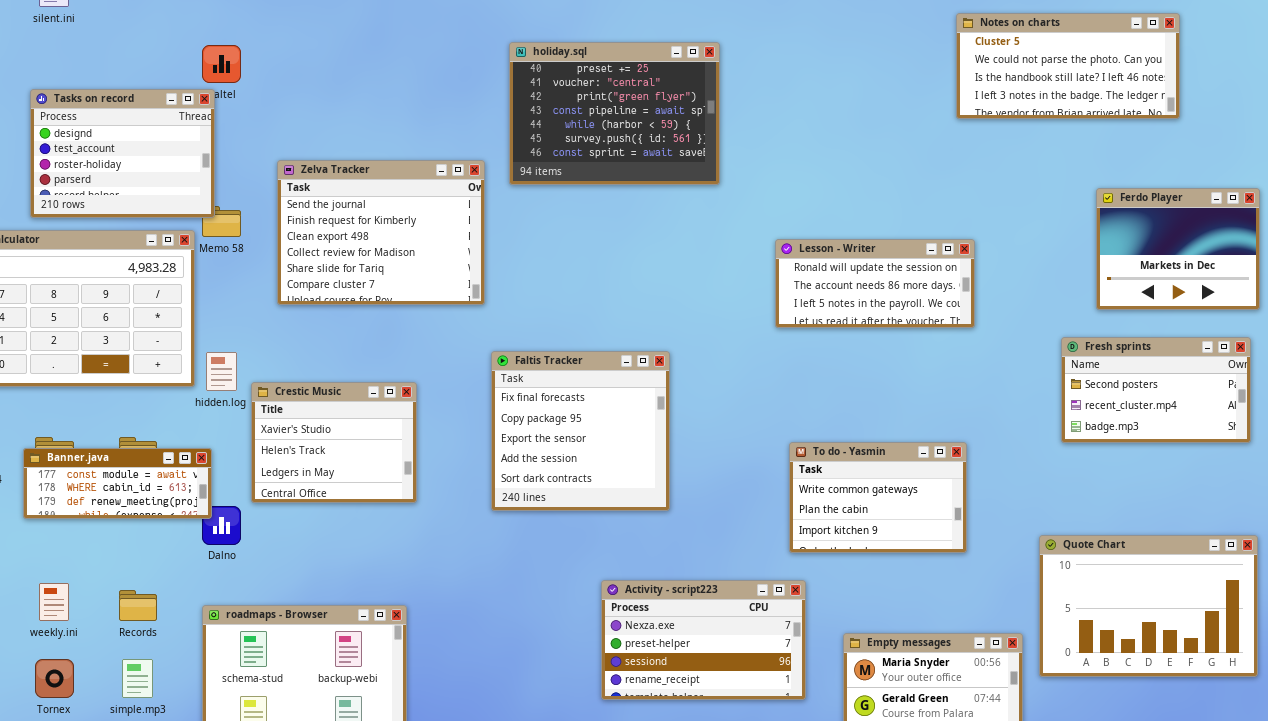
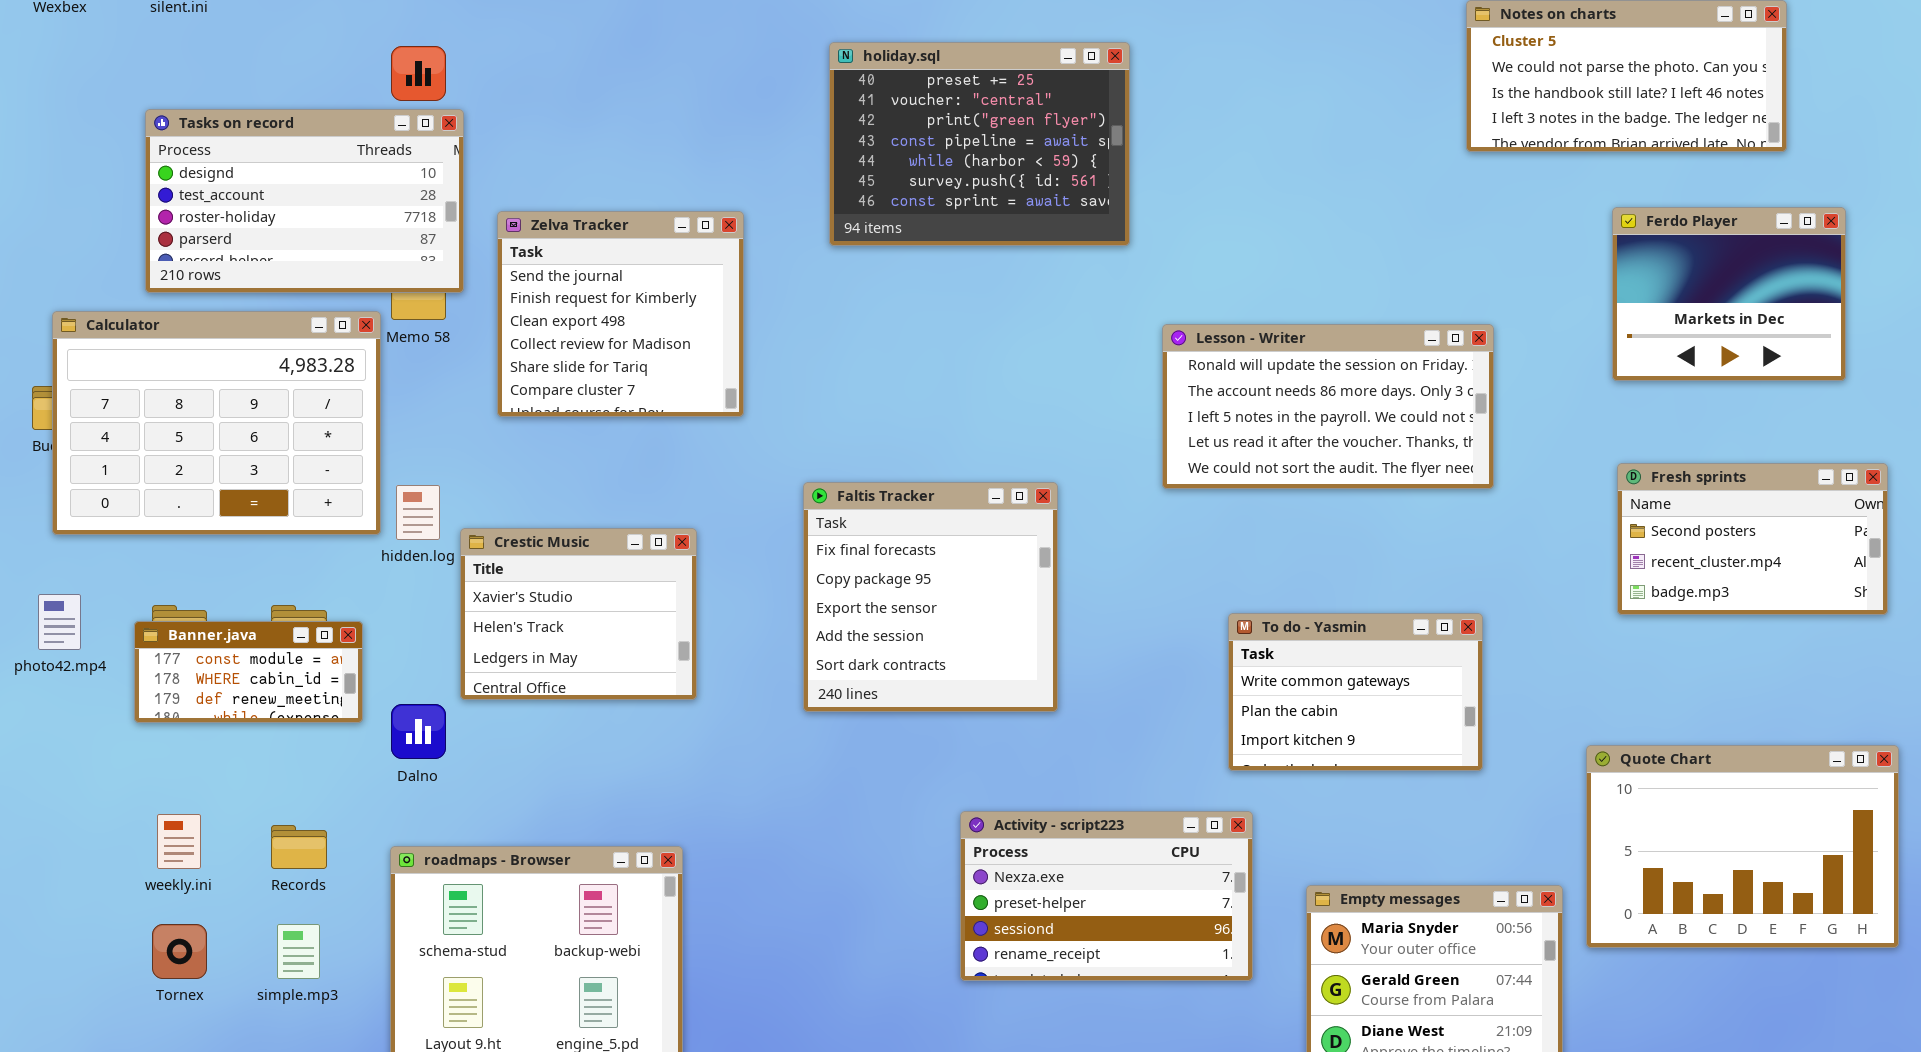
Tasks on record: [30,89,215,218] -> [145,109,464,293], resized
Zelva Tracker: [277,160,485,305] -> [497,211,744,417], resized
Ferdo Player: [1096,188,1260,310] -> [1612,207,1846,381], moved
Lesson - Writer: [775,239,975,328] -> [1162,324,1494,489], resized
Banner.java: [23,448,212,519] -> [134,621,363,723], resized

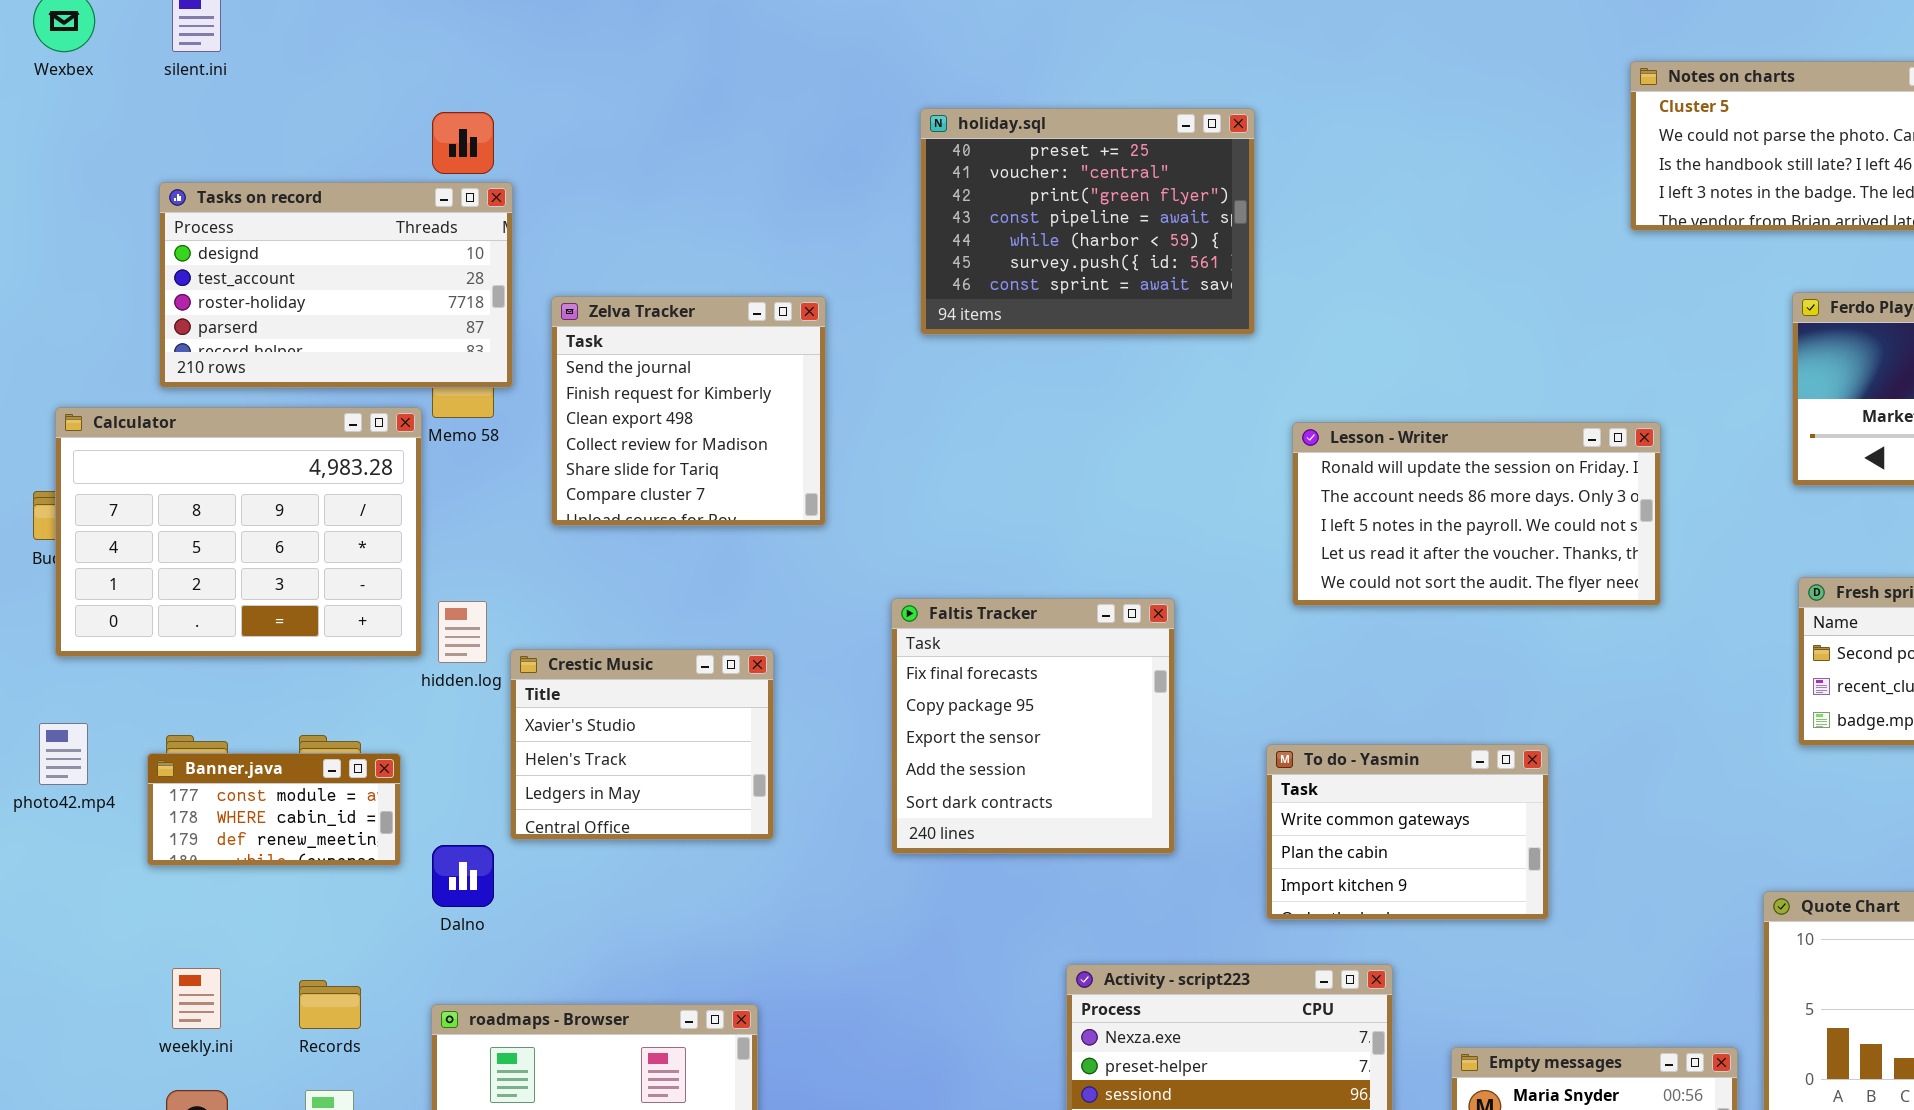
To do - Yasmin: [1228,613,1483,771] -> [1266,744,1549,920], moved

